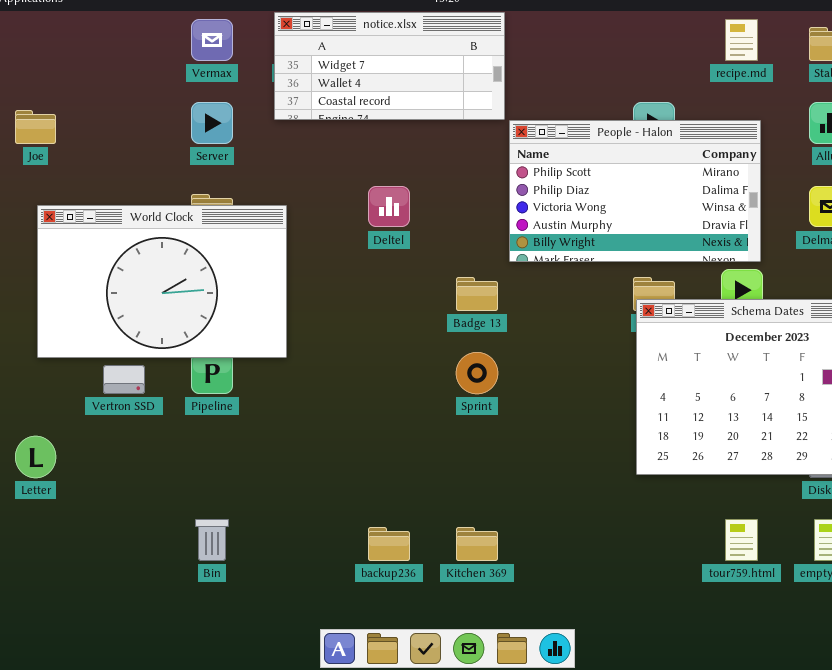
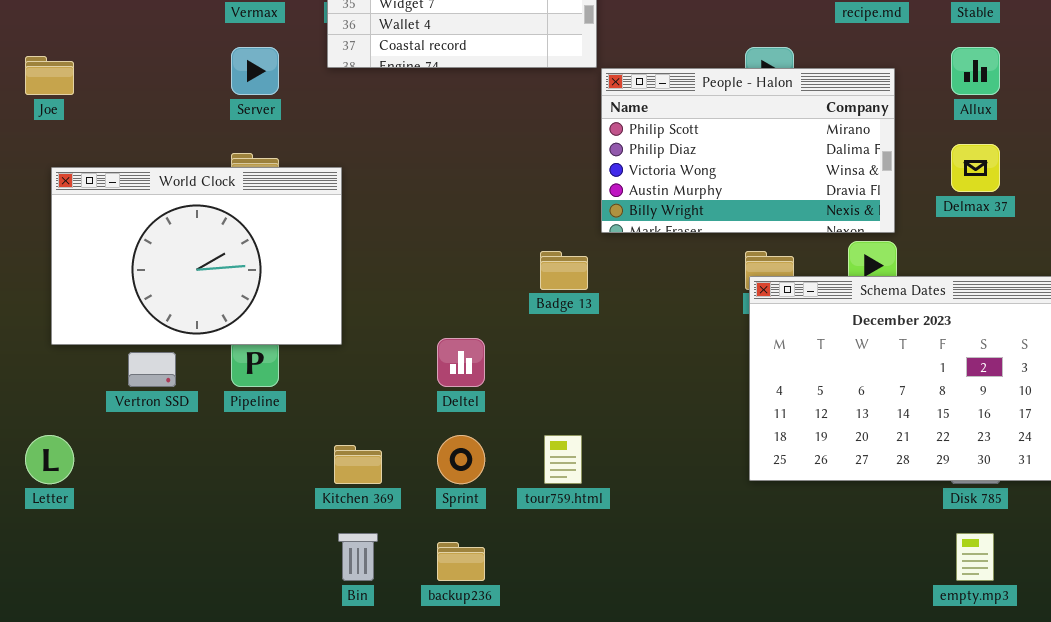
Deltel: [368,186,410,227] -> [437,338,485,387], moved
Sprint: [456,352,498,394] -> [437,435,485,484], moved
Bin: [195,519,229,561] -> [338,533,378,581], moved
tour759.html: [725,519,758,561] -> [544,435,582,484], moved
Kitchen 369: [456,527,498,561] -> [334,445,382,484], moved

